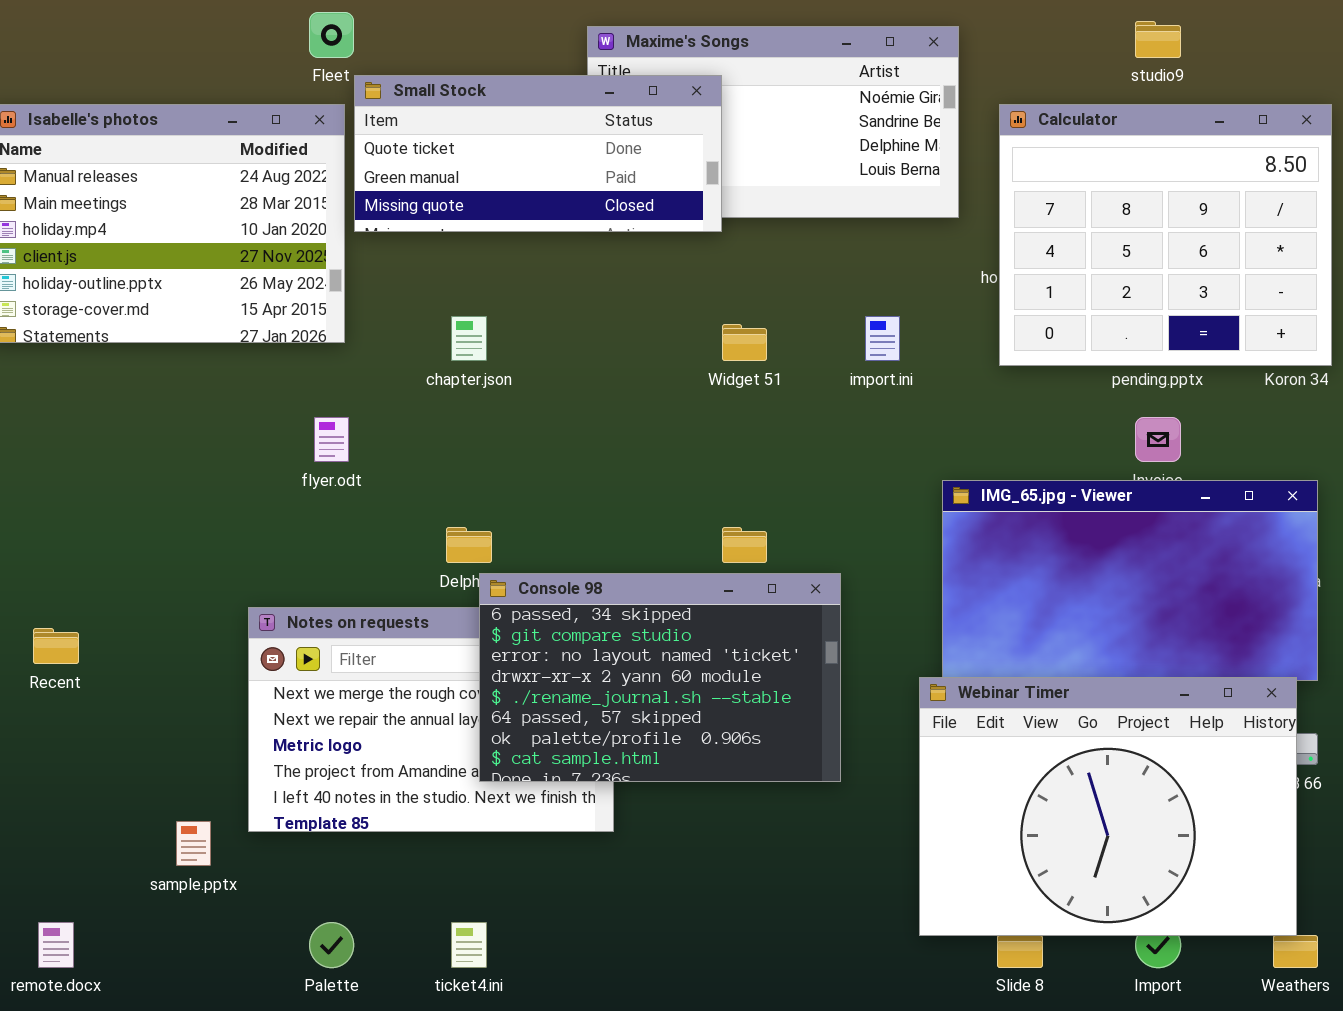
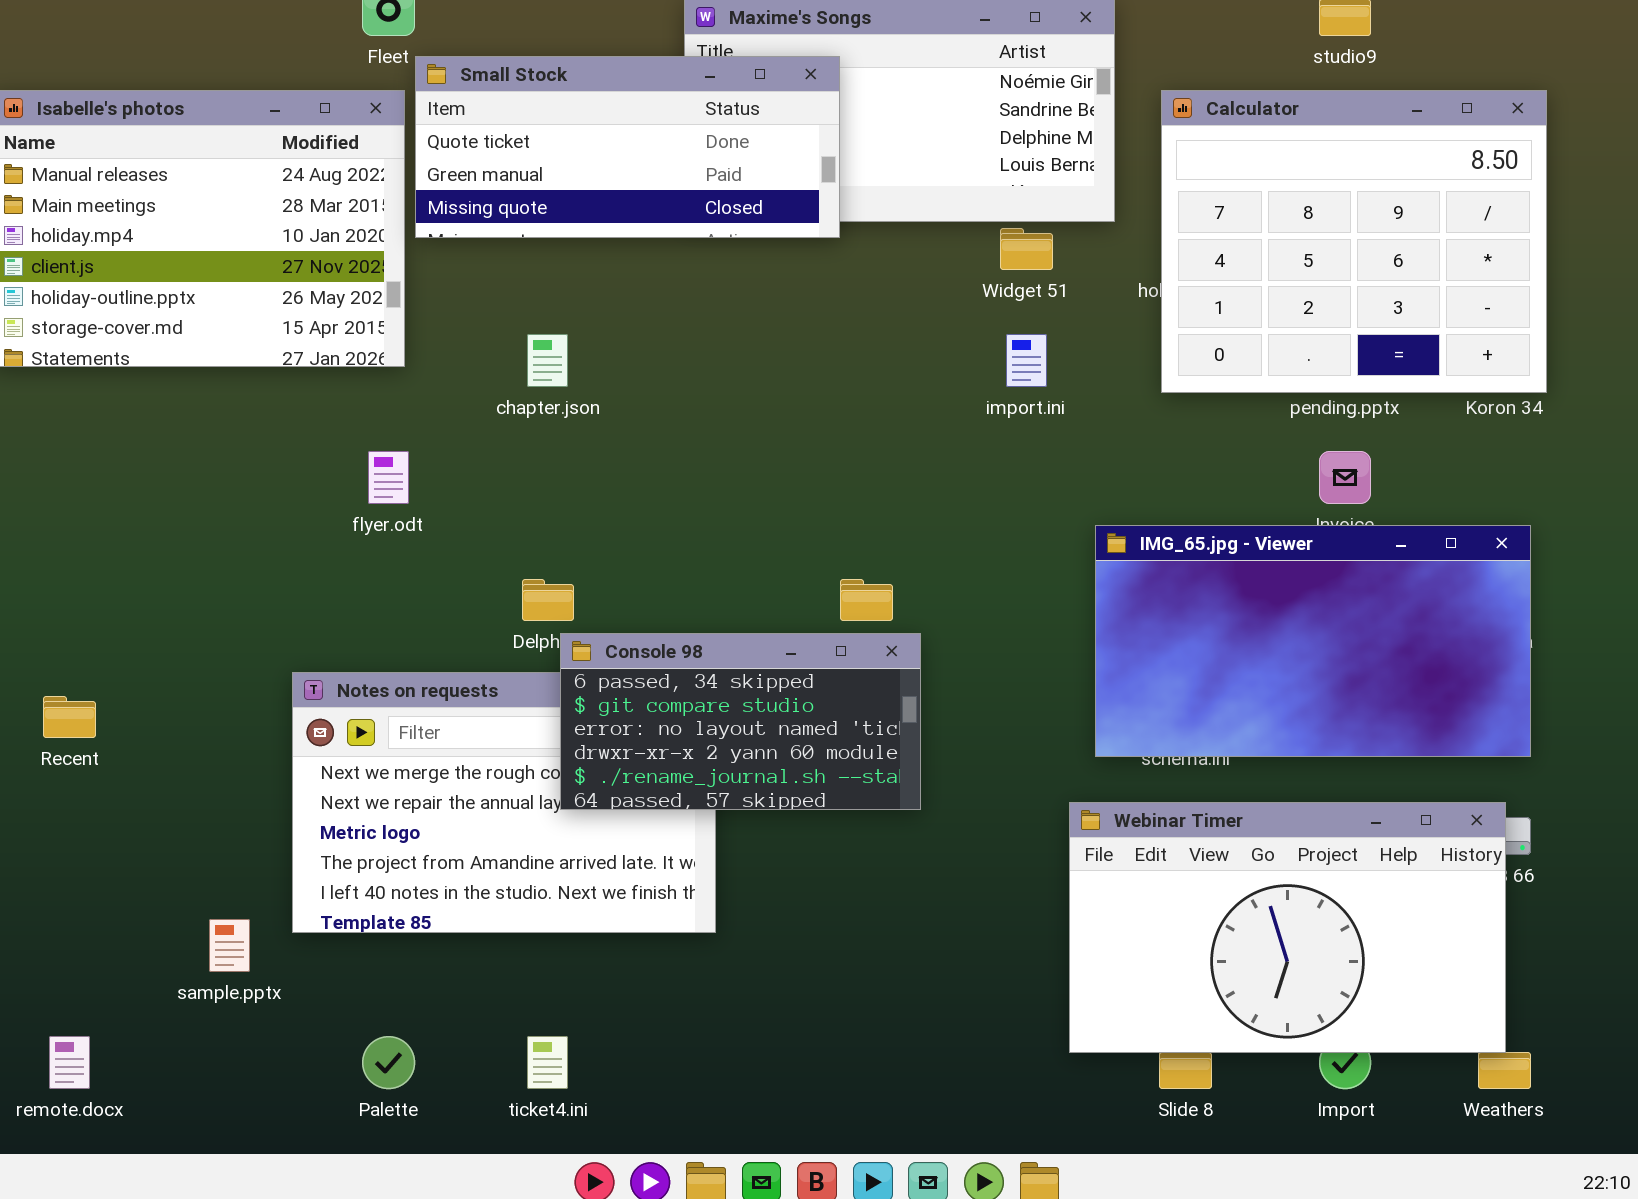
Widget 51: [722,324,767,361] -> [1000,228,1053,270], moved
Console 98: [479,573,841,782] -> [560,633,921,810], resized
Webinar Timer: [919,677,1297,936] -> [1069,802,1506,1053], resized

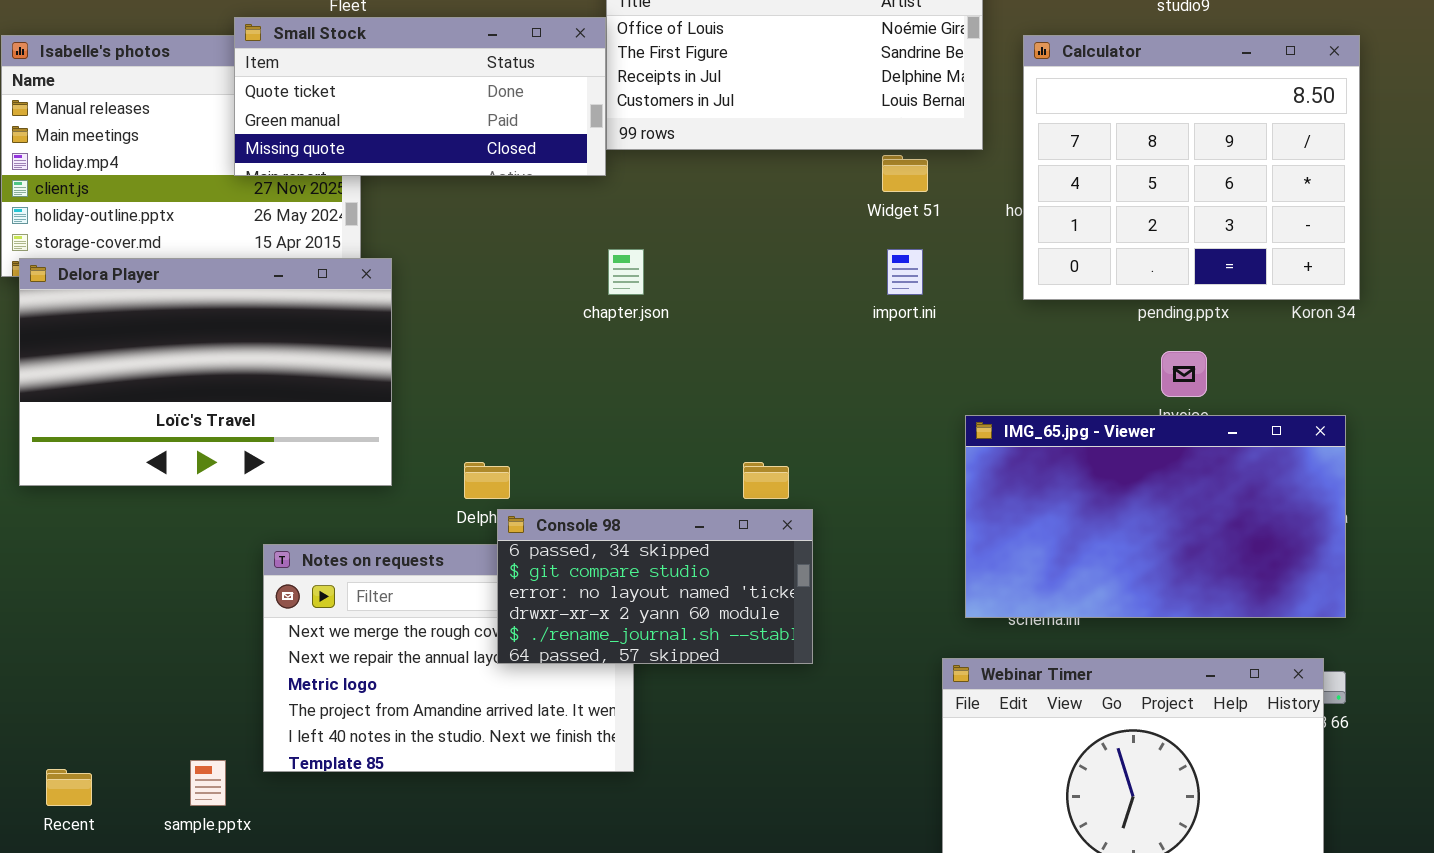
Small Stock: [415,56,840,238] -> [234,17,606,176], moved
chapter.json: [527,334,568,387] -> [608,249,644,295], moved
Delora Player: none -> [19,258,392,486], opened
Recent: [43,696,96,738] -> [46,769,92,806], moved

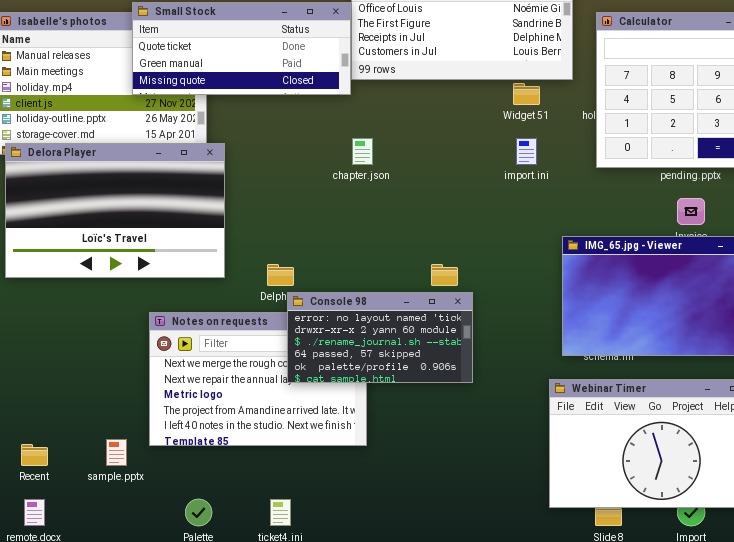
Console 98: [497,509,813,664] -> [287,292,473,383], scrolled down 2 rows

